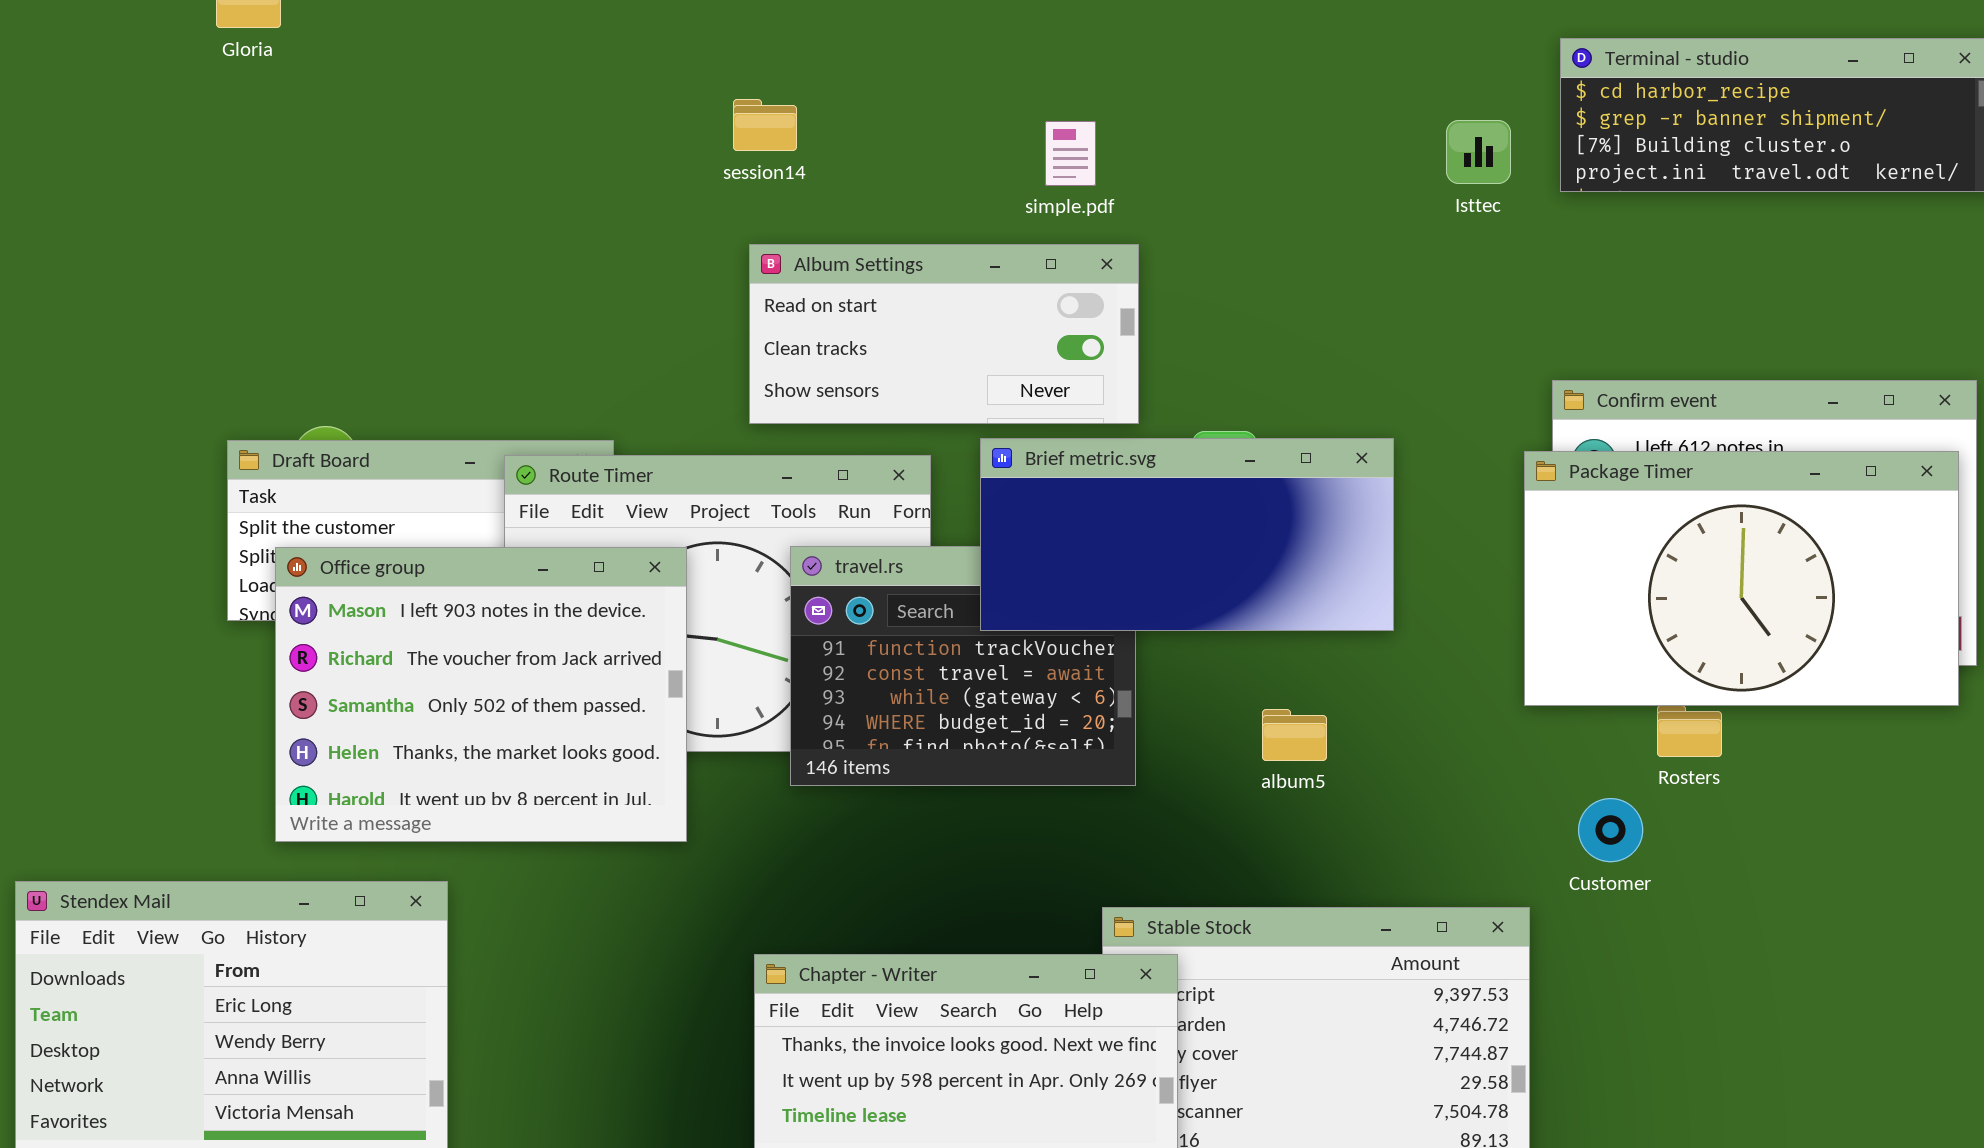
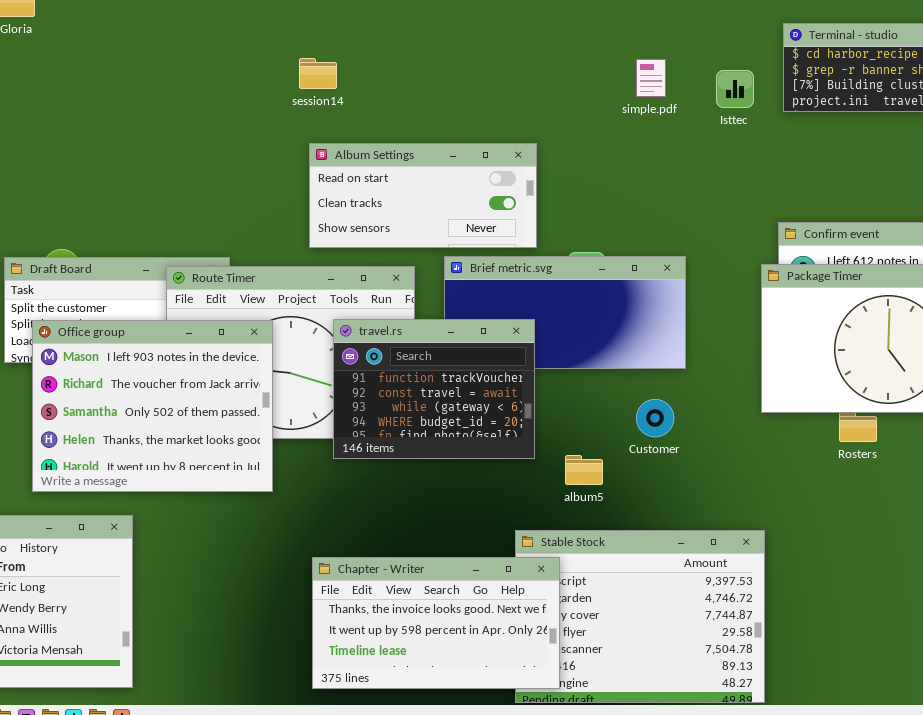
simple.pdf: [1045,121,1096,186] -> [636,59,666,97], moved
travel.rs: [790,546,1136,786] -> [333,319,535,459], raised
album5: [1262,709,1327,761] -> [565,455,603,485], moved
Customer: [1578,798,1643,862] -> [636,399,674,437], moved

